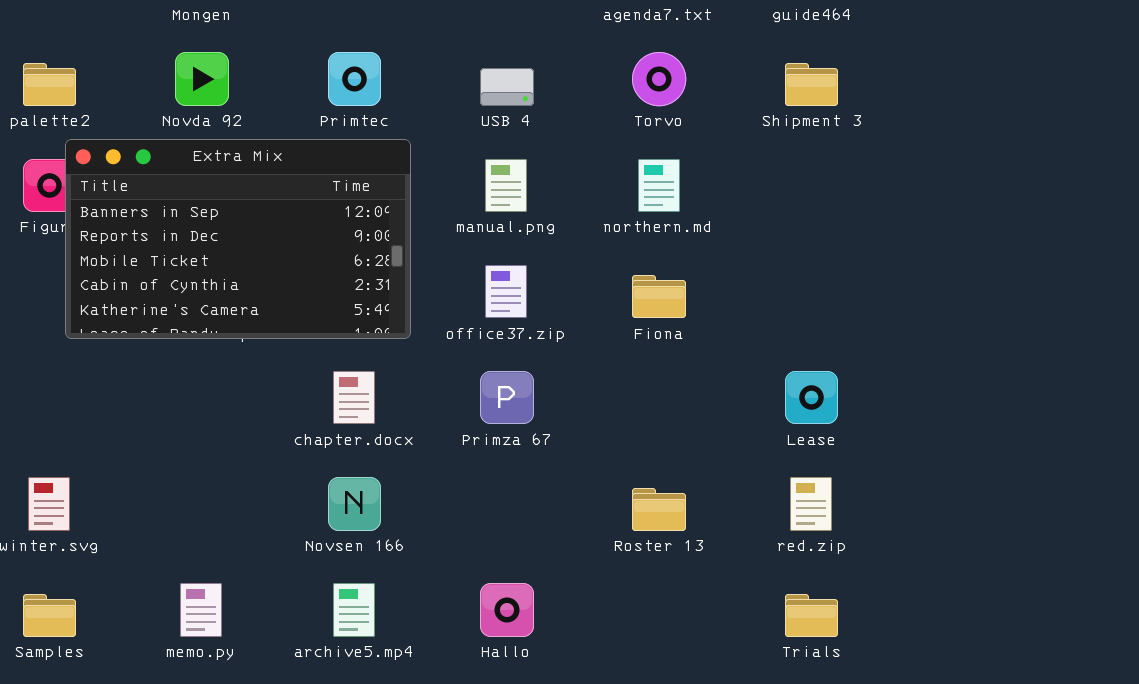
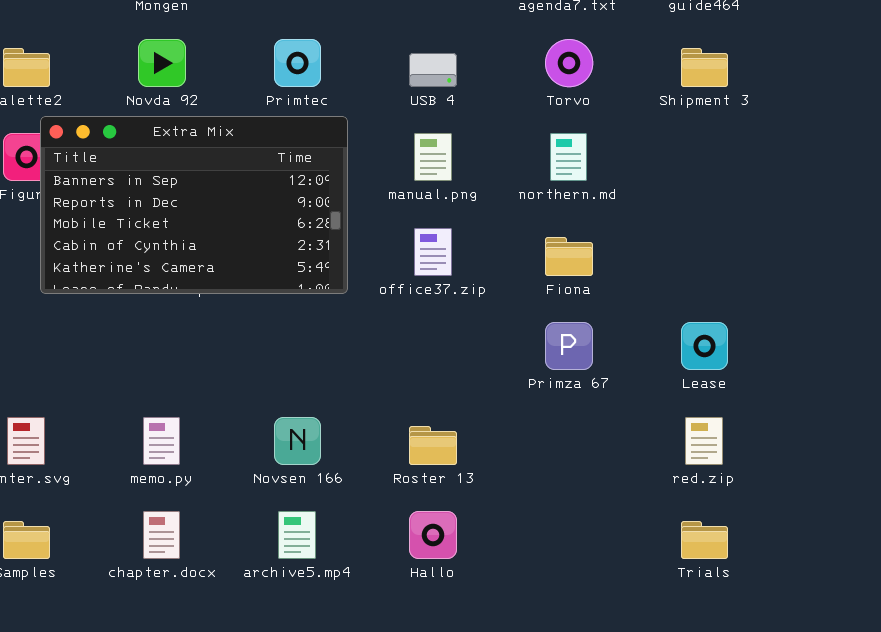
chapter.docx: [333,371,375,424] -> [143,511,180,559], moved
Primza 67: [480,371,534,424] -> [545,322,593,370], moved
Roster 13: [632,488,686,531] -> [409,426,457,465], moved
memo.py: [180,583,222,637] -> [143,417,180,465], moved

